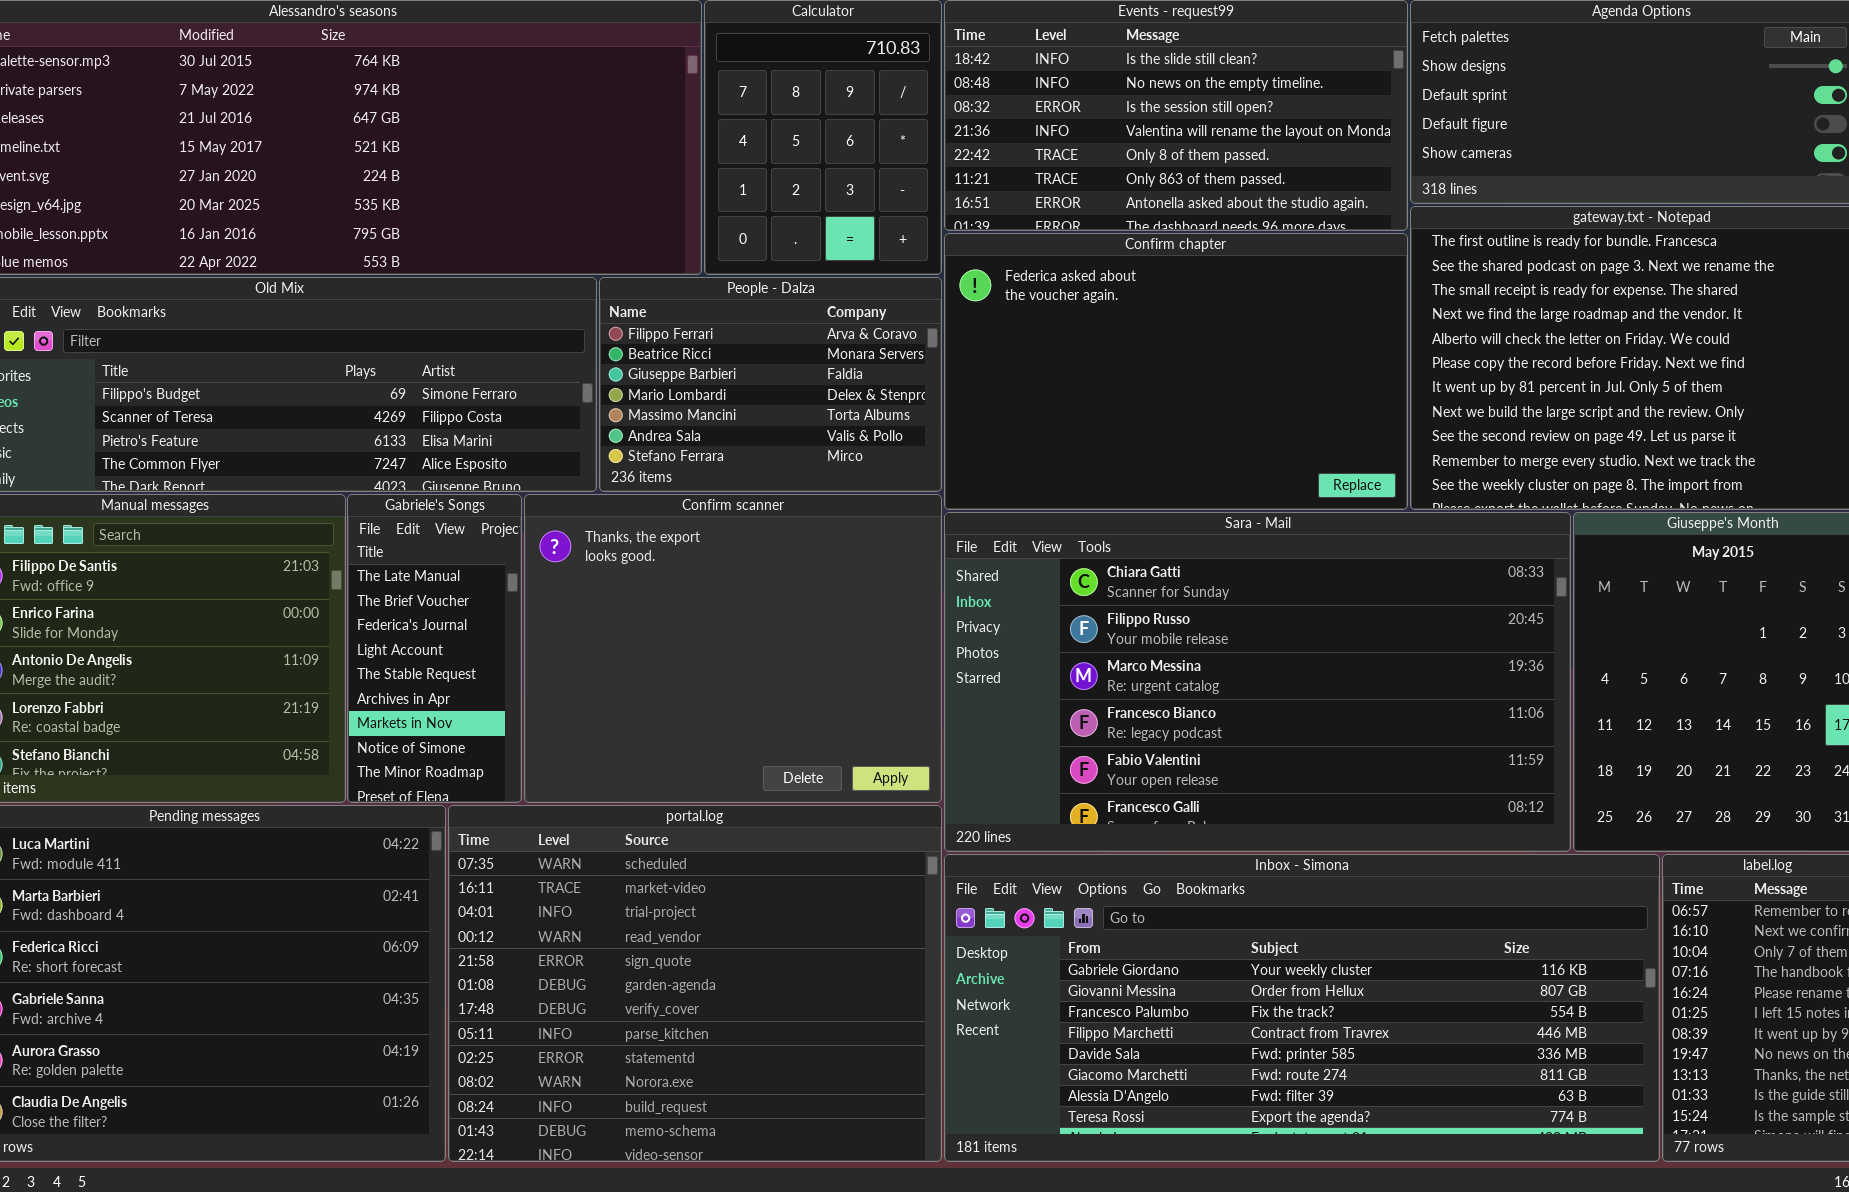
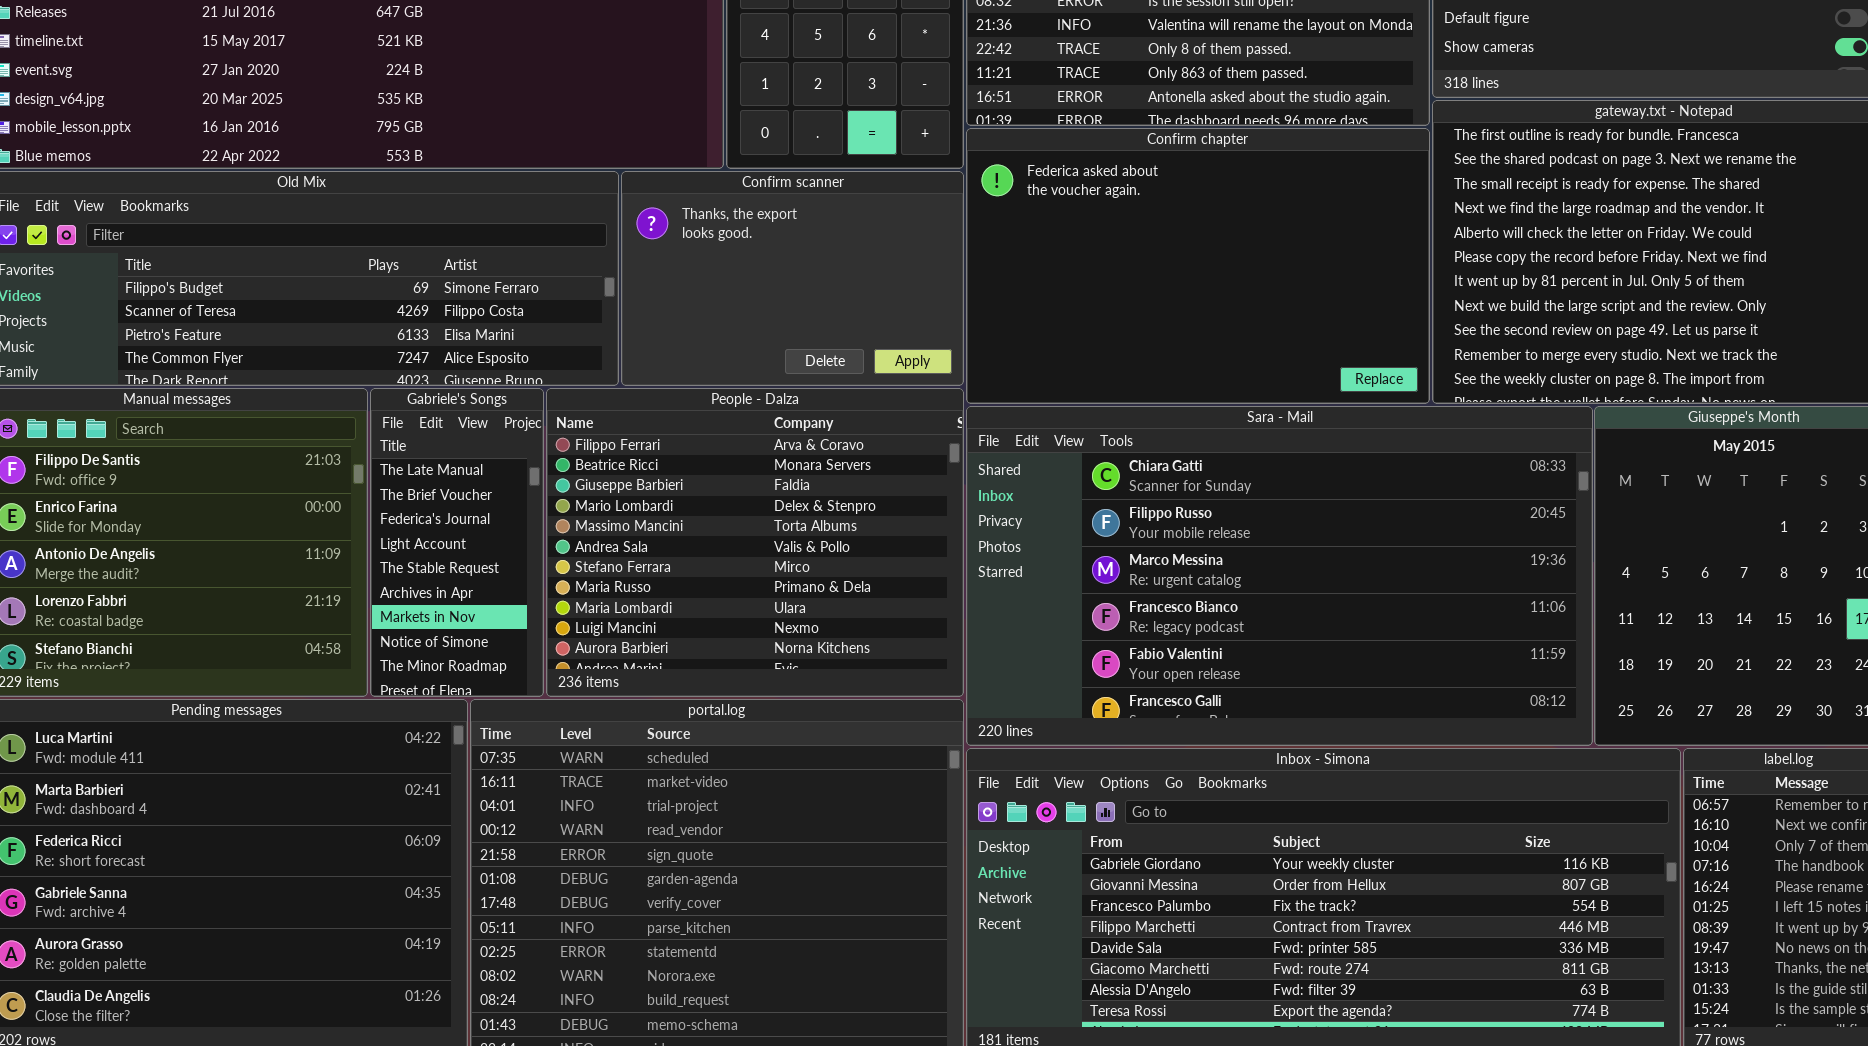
People - Dalza: [599,277,942,492] -> [546,388,964,697], moved, resized
Confirm scanner: [524,494,942,803] -> [621,171,964,386], moved, resized

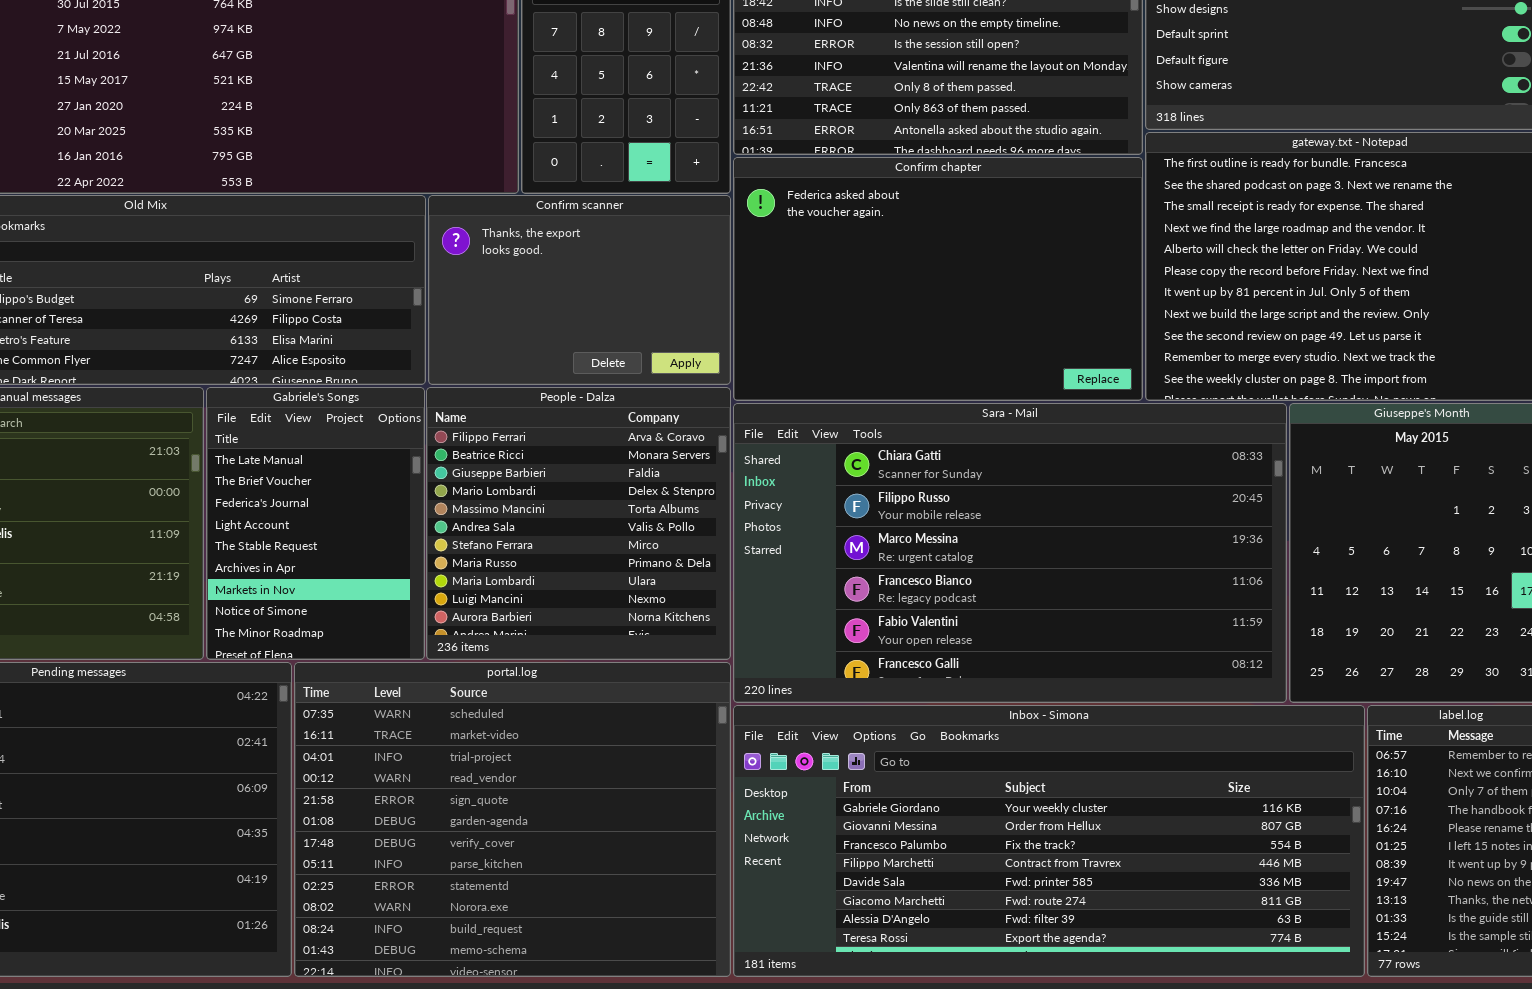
Gabriele's Songs: [370,388,544,697] -> [206,387,425,660], resized
People - Dalza: [546,388,964,697] -> [426,387,731,660], resized

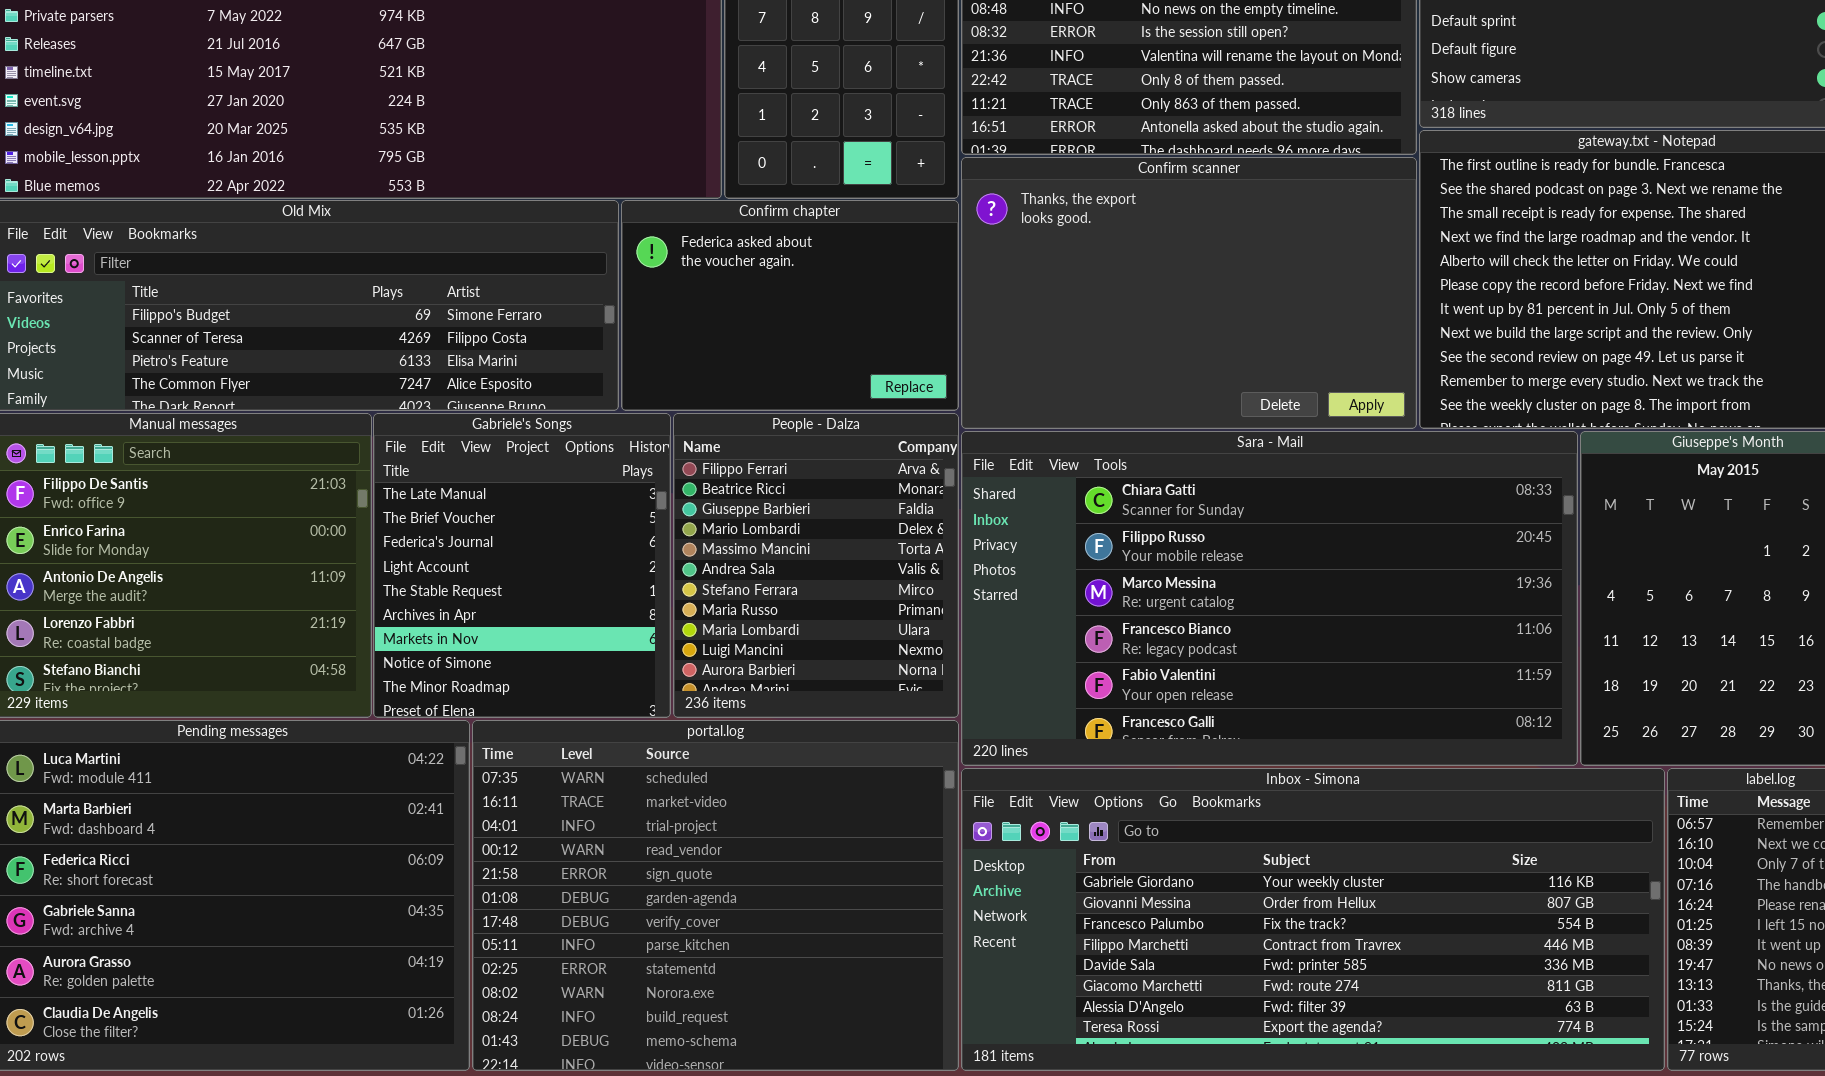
Confirm chapter: [733,157,1143,401] -> [621,200,959,411], moved, resized
Confirm scanner: [428,195,731,385] -> [961,157,1417,429], moved, resized
Gabriele's Songs: [206,387,425,660] -> [373,413,671,718], resized
People - Dalza: [426,387,731,660] -> [673,413,959,718], resized

